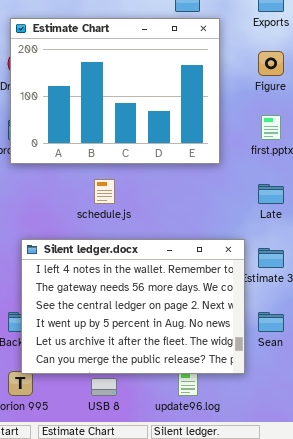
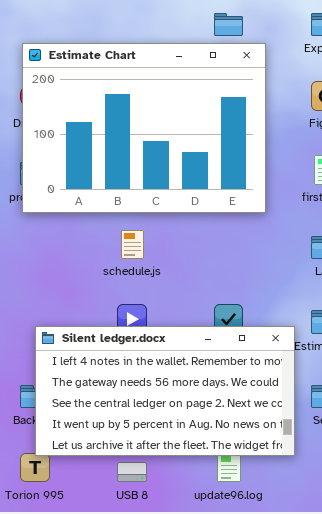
Silent ledger.docx: [21,239,245,374] -> [35,326,295,456], resized

